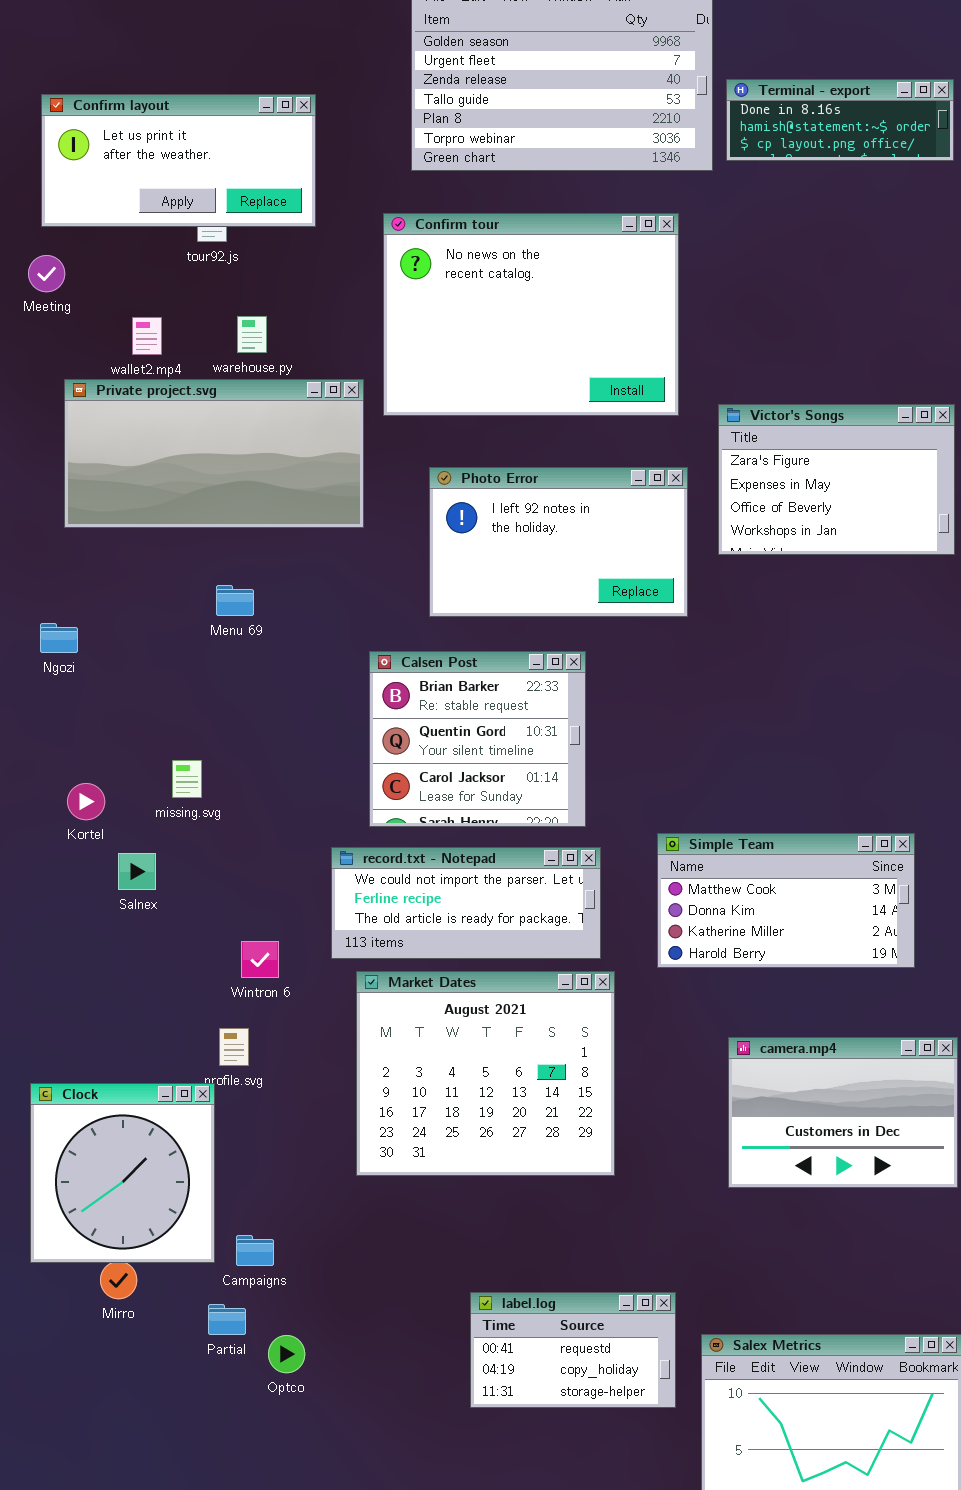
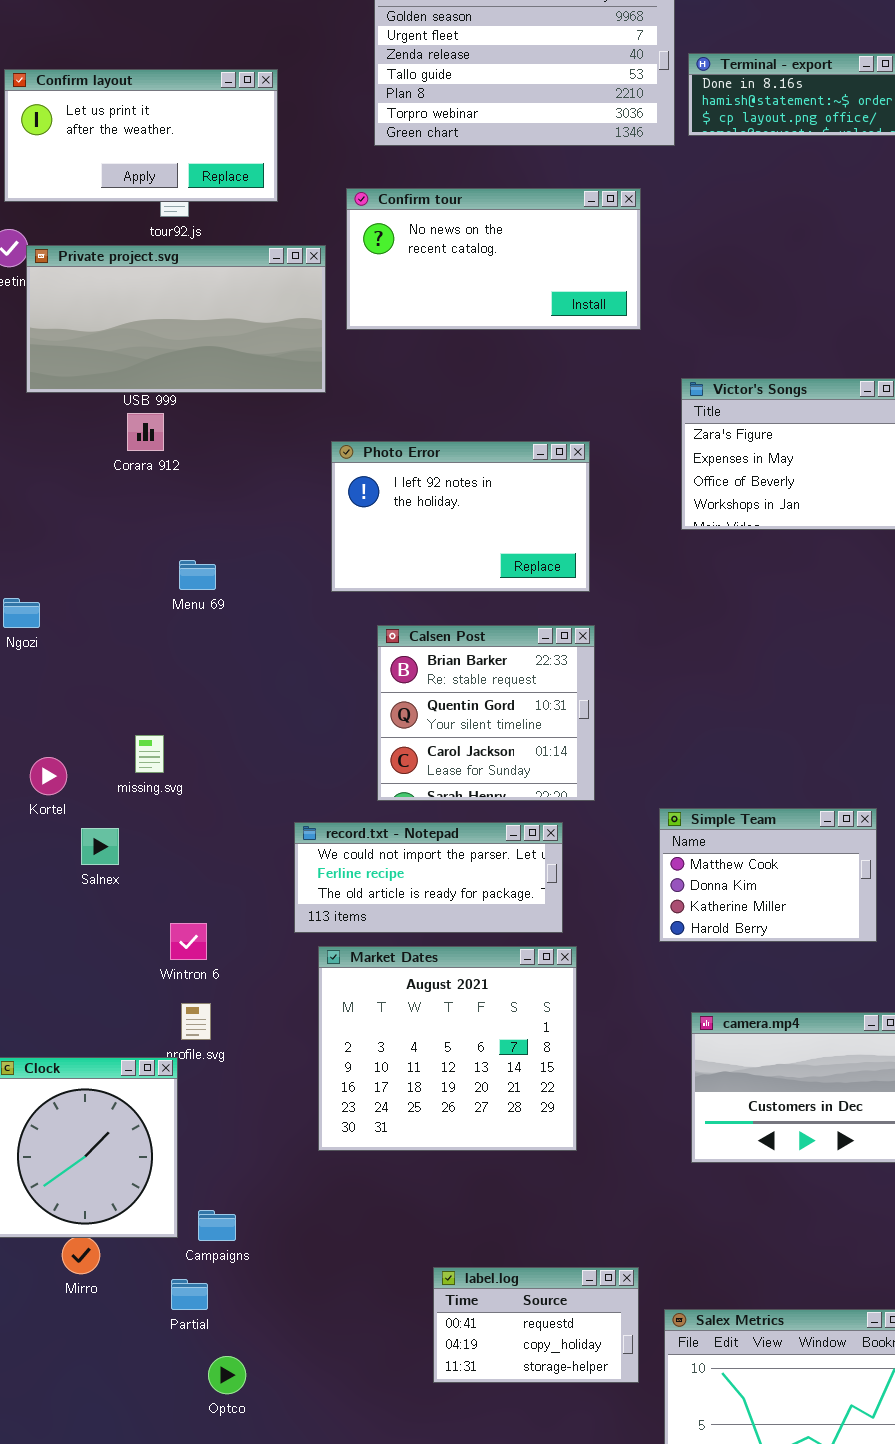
Confirm tour: [383,213,679,416] -> [346,188,641,330], resized
Private project.svg: [64,379,364,528] -> [26,245,326,393], moved
Photo Error: [429,467,688,617] -> [331,441,590,592], moved
Calsen Post: [369,651,586,827] -> [377,625,595,801], moved
Simple Team: [657,833,915,968] -> [659,808,877,942], resized
Wintron 6: [241,941,279,978] -> [170,923,207,960], moved
Optco: [268,1335,305,1373] -> [208,1356,246,1394], moved

